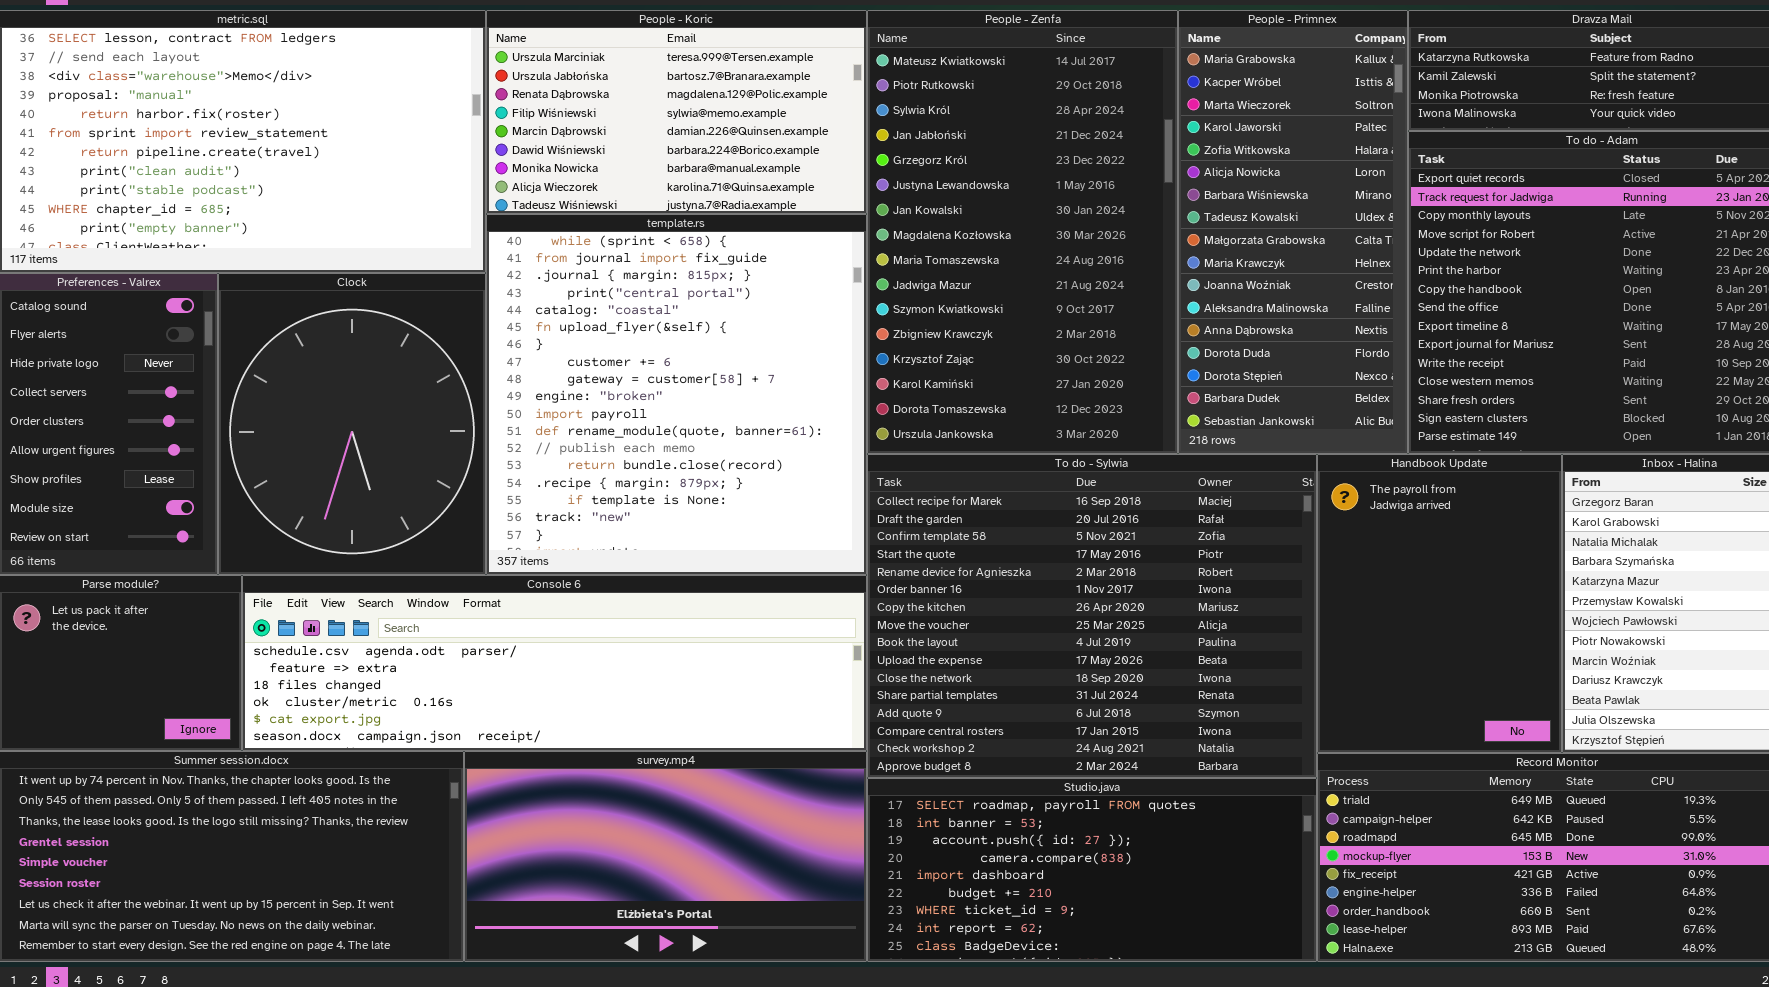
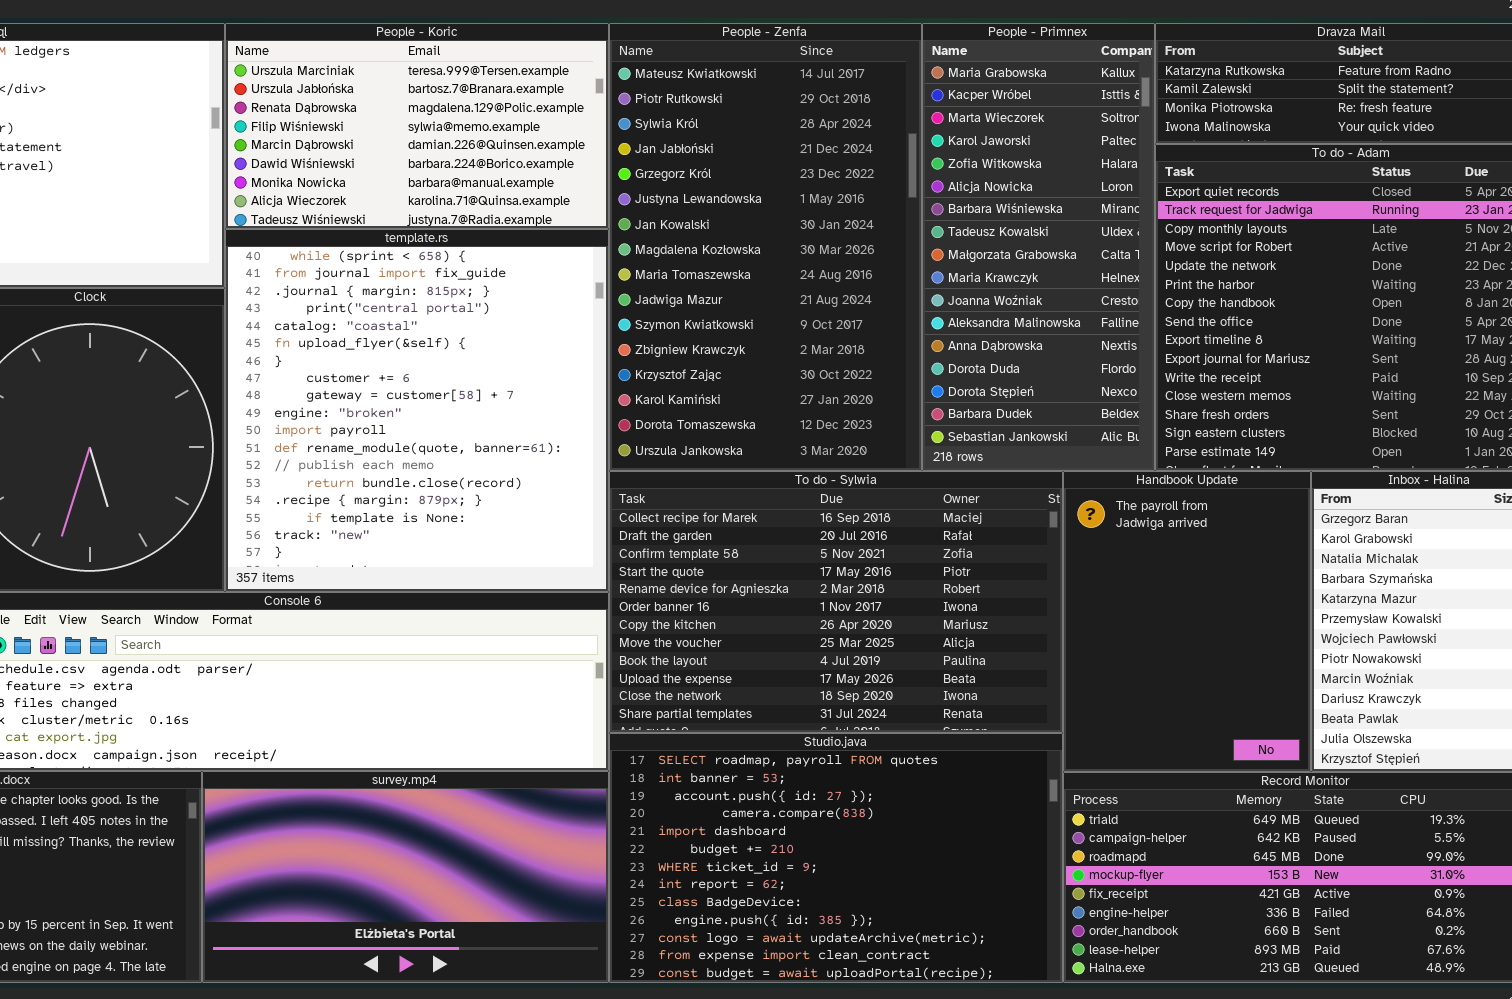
To do - Sylwia: [867,454,1317,778] -> [609,471,1063,733], resized
Studio.java: [867,778,1317,962] -> [609,733,1063,983], resized

